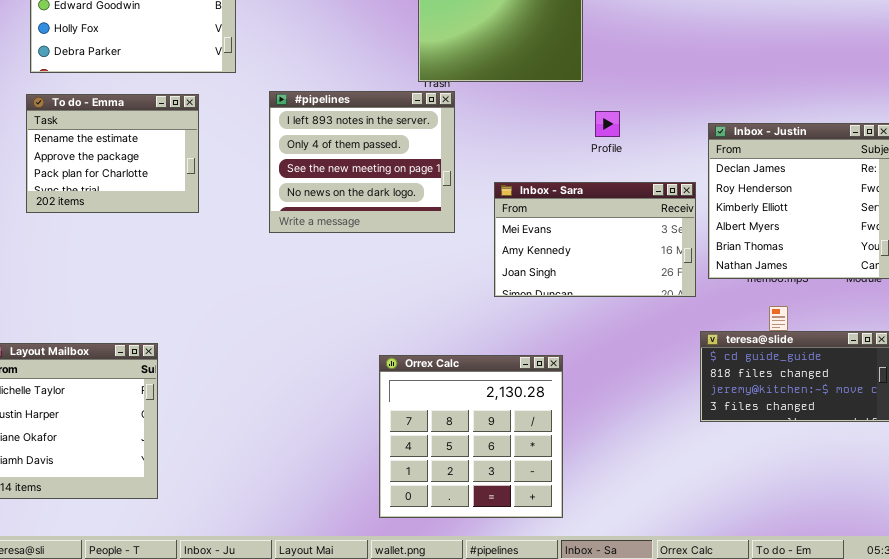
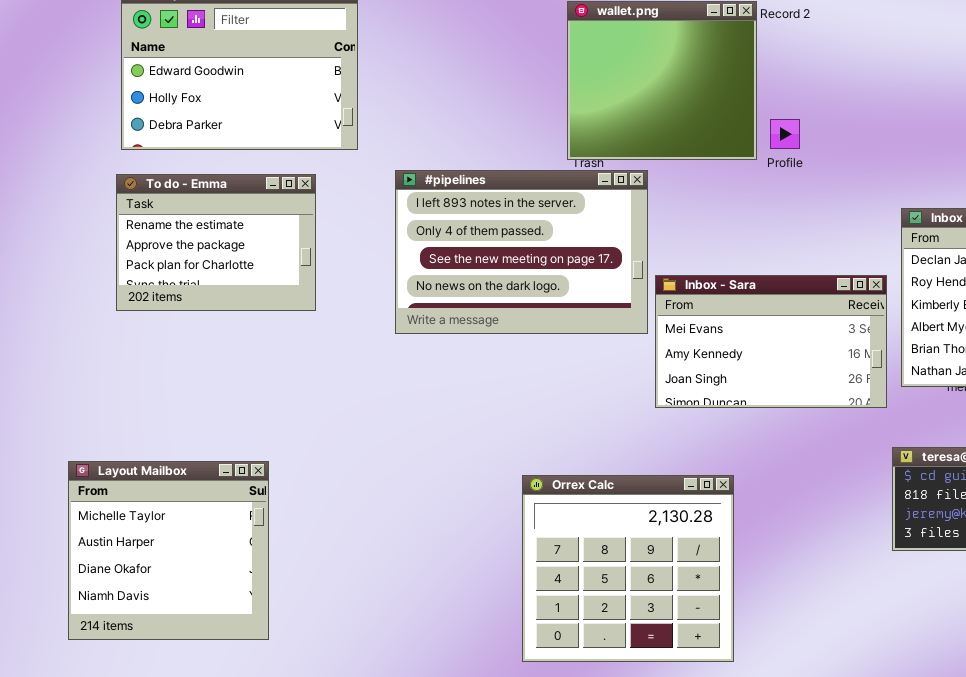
#pipelines: [269,91,455,233] -> [395,170,648,334], resized
Profile: [595,111,620,137] -> [770,119,800,149], moved

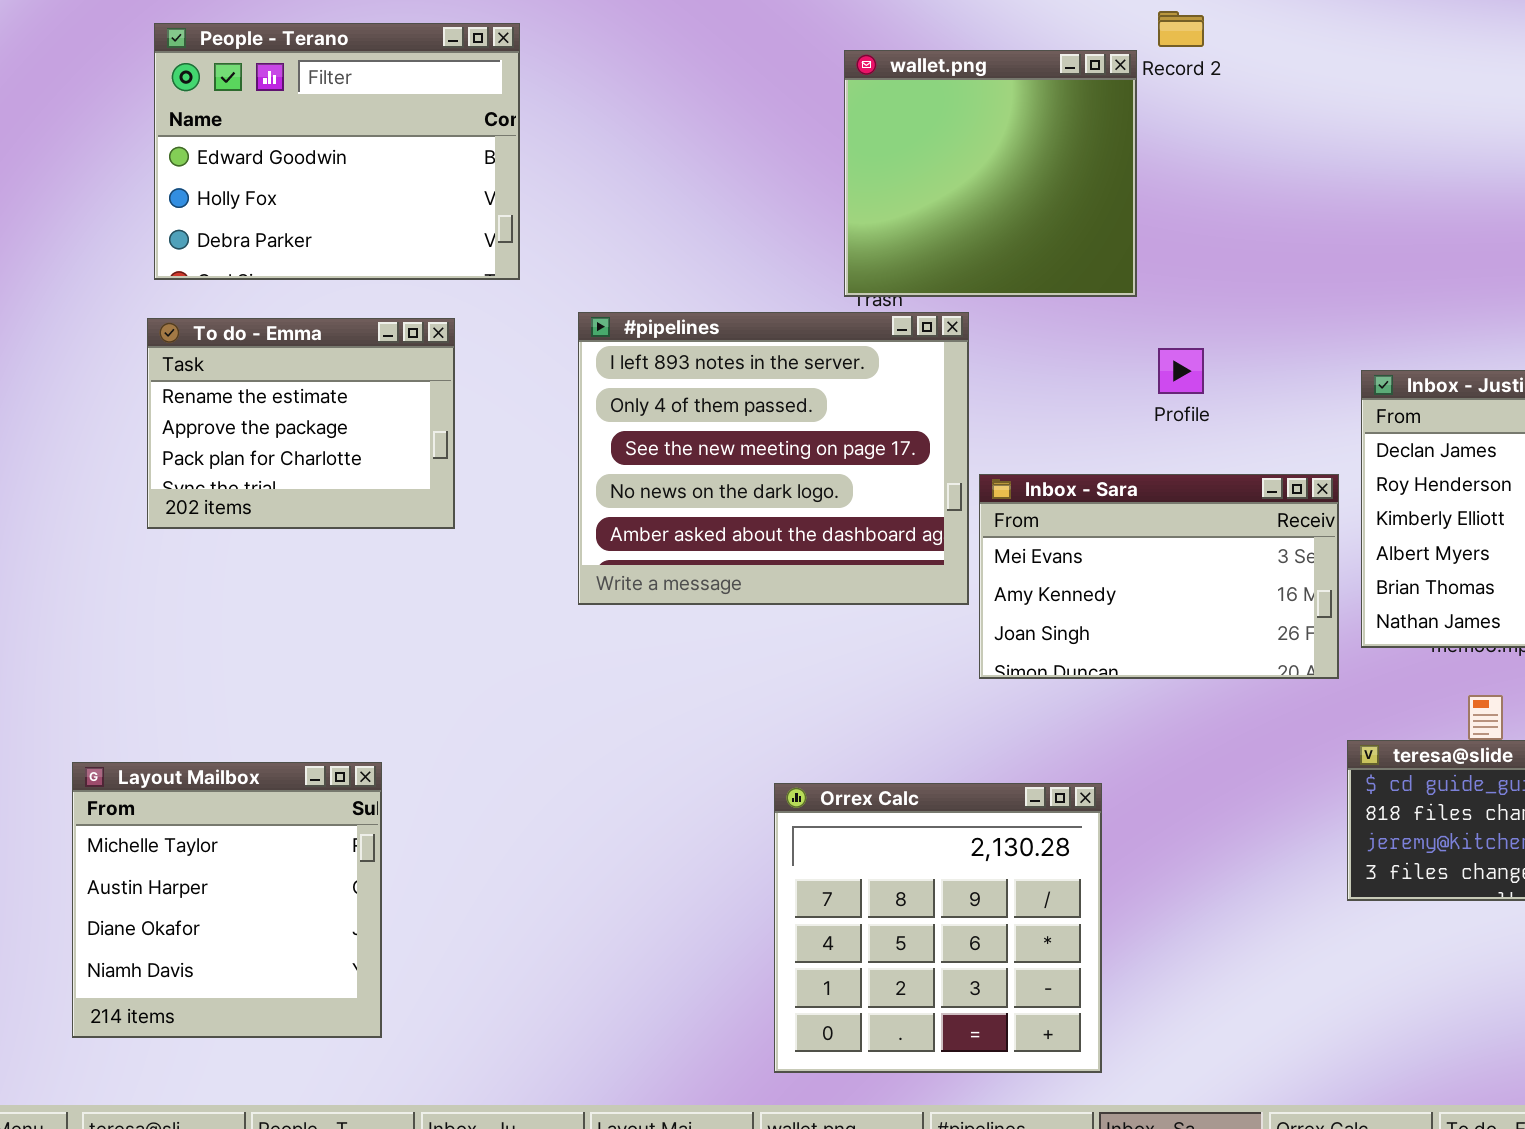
Profile: [770,119,800,149] -> [1158,348,1204,394], moved
#pipelines: [395,170,648,334] -> [578,312,969,605], resized

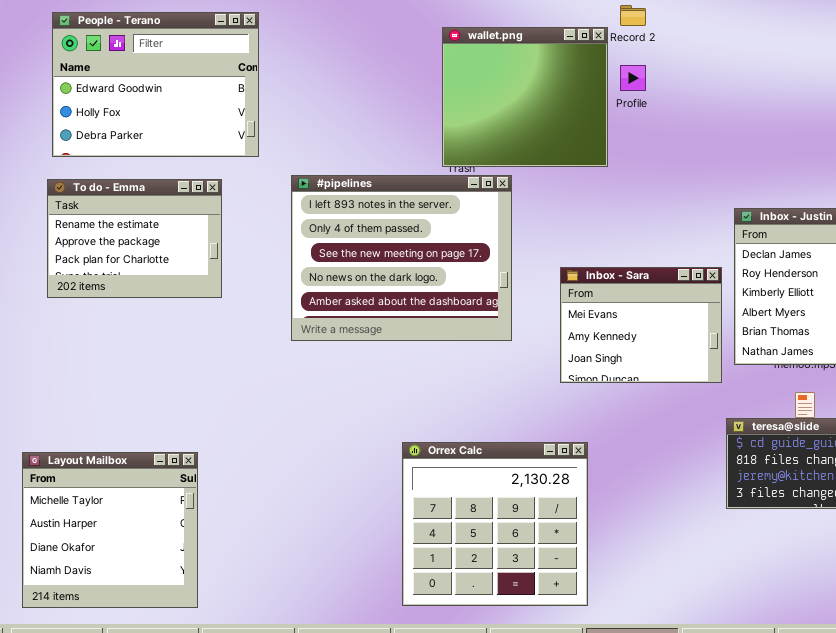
Profile: [1158,348,1204,394] -> [620,65,646,91], moved
Inbox - Sara: [979,474,1339,679] -> [560,267,722,383], resized
Layout Mailbox: [72,762,382,1038] -> [22,452,198,608], moved

